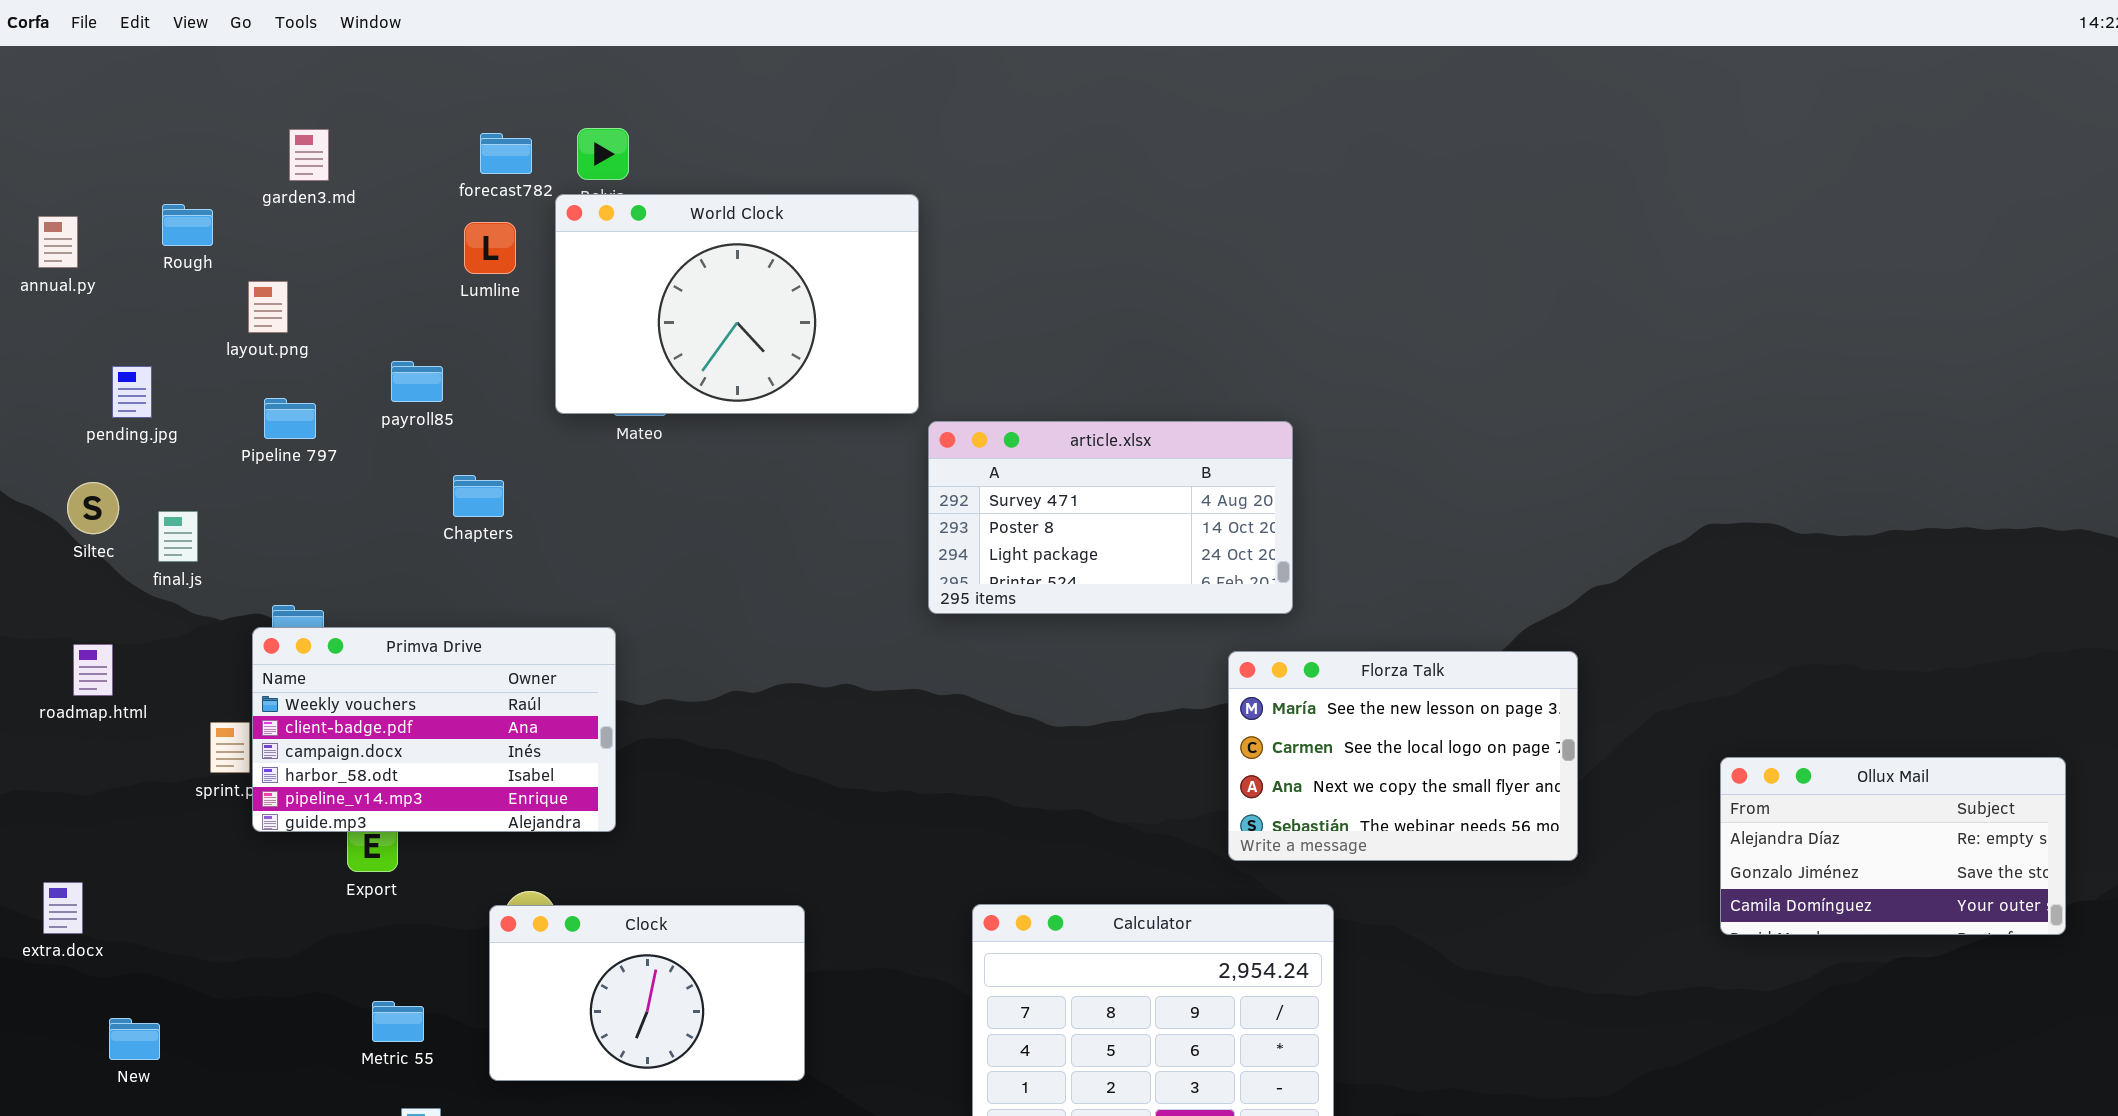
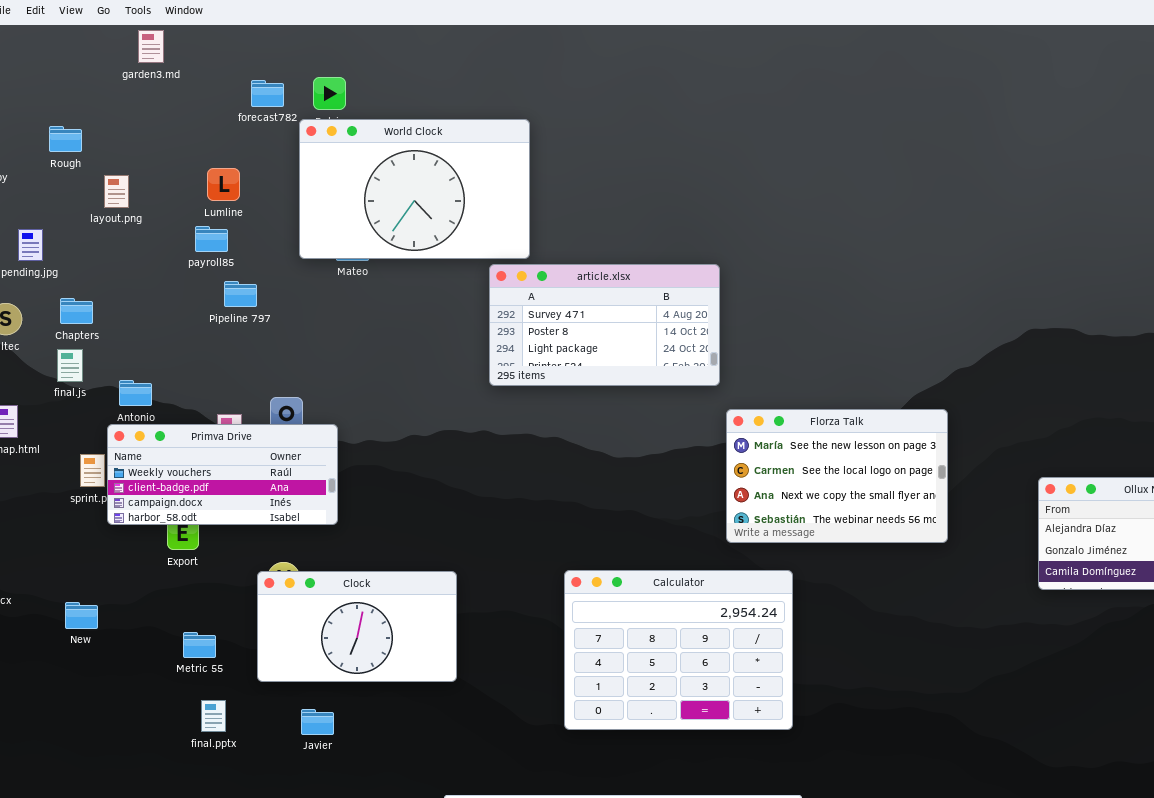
garden3.md: [289,129,329,181] -> [138,30,164,63], moved
Lumline: [464,222,516,274] -> [207,168,240,201], moved
Pipeline 797: [264,398,316,439] -> [224,281,257,307], moved
article.xlsx: [928,421,1293,614] -> [489,264,720,386], moved
Chapters: [453,475,504,517] -> [60,298,93,324], moved
final.js: [158,511,198,562] -> [57,349,83,382], moved
Primva Drive: [252,627,616,832] -> [107,424,338,525], resized
New: [109,1018,160,1060] -> [65,602,98,629], moved

